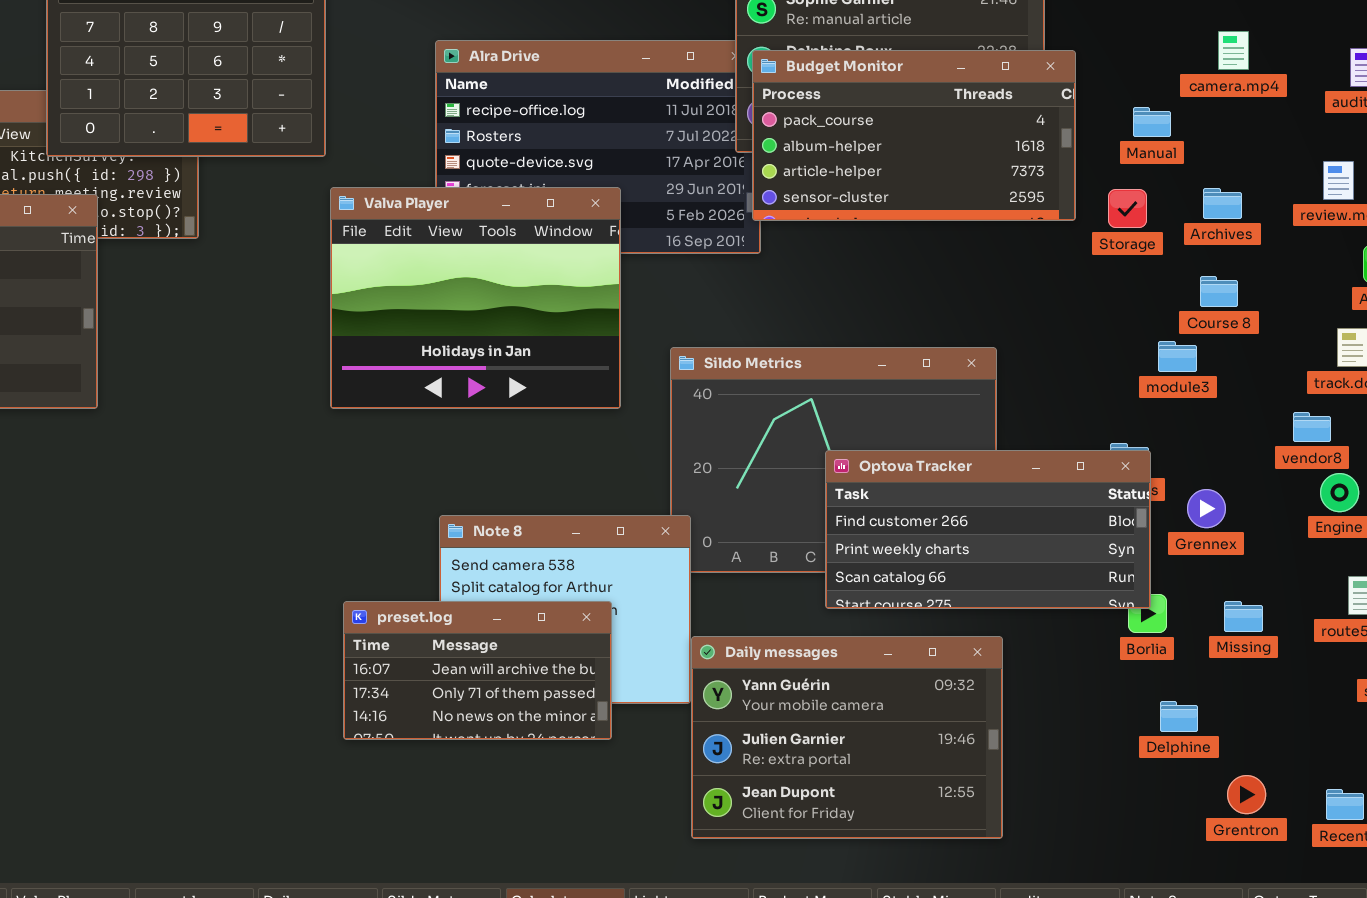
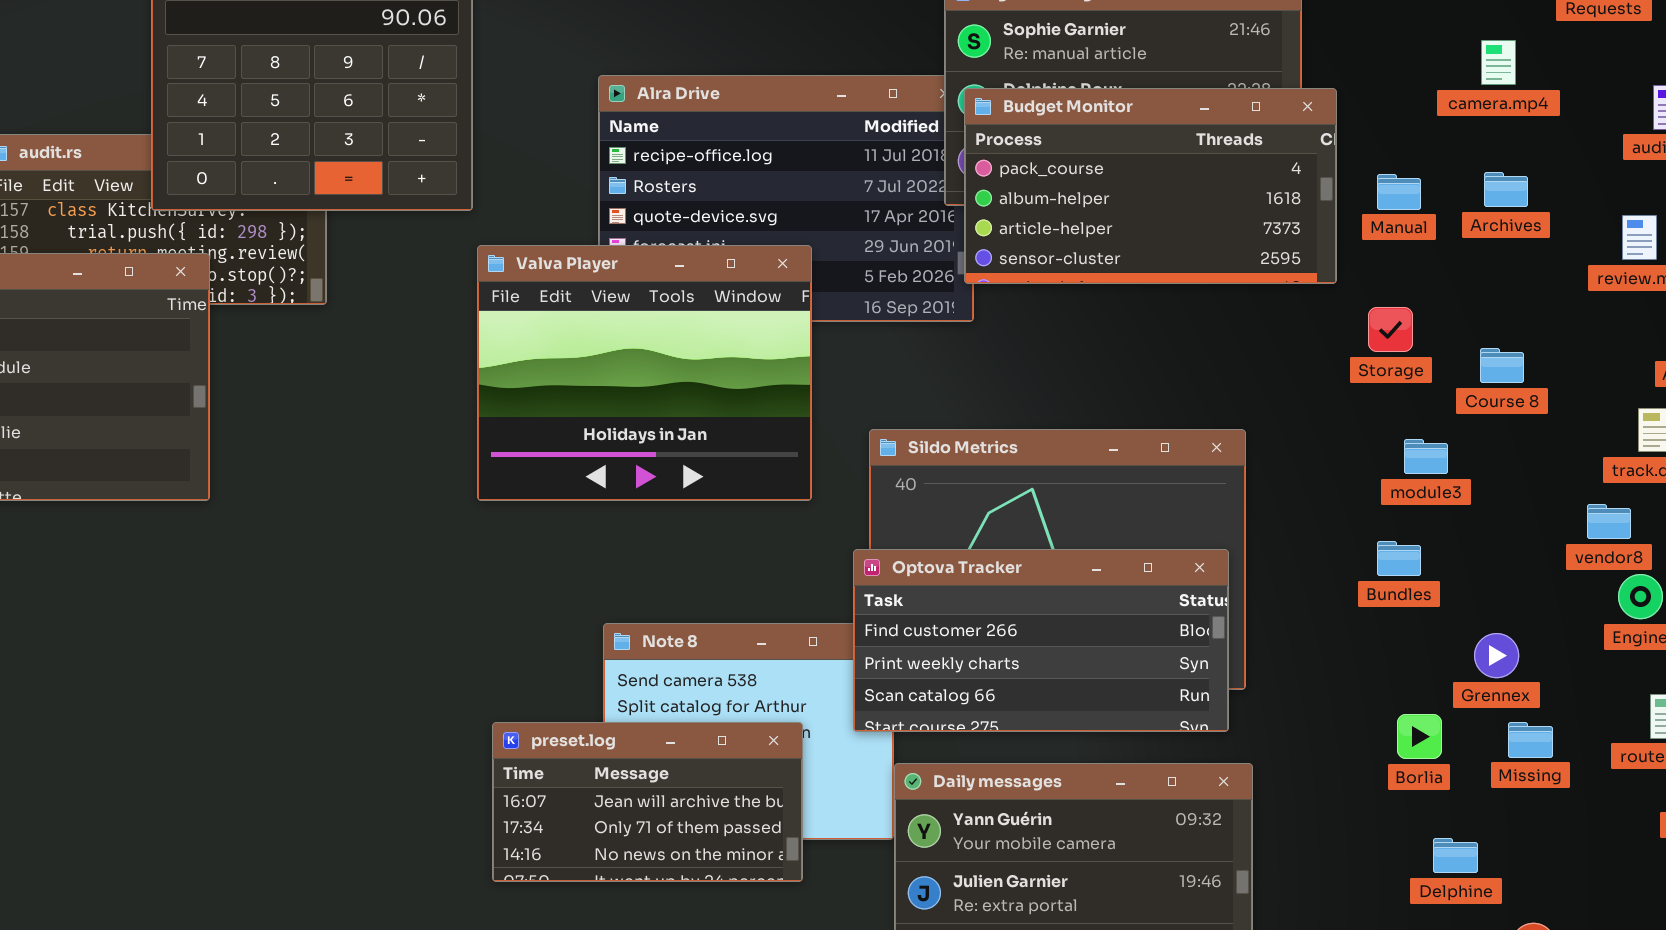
camera.mp4: [1218,31,1249,70] -> [1481,40,1516,85], moved
Manual: [1133,107,1171,137] -> [1377,174,1421,210], moved
Archives: [1203,188,1242,219] -> [1484,172,1528,207], moved
Storage: [1108,189,1147,228] -> [1368,307,1413,352], moved
module3: [1158,341,1197,372] -> [1404,439,1448,474], moved
Optova Tracker: [825,450,1151,609] -> [853,549,1229,732], moved
Grennex: [1187,489,1226,528] -> [1474,633,1519,678], moved

